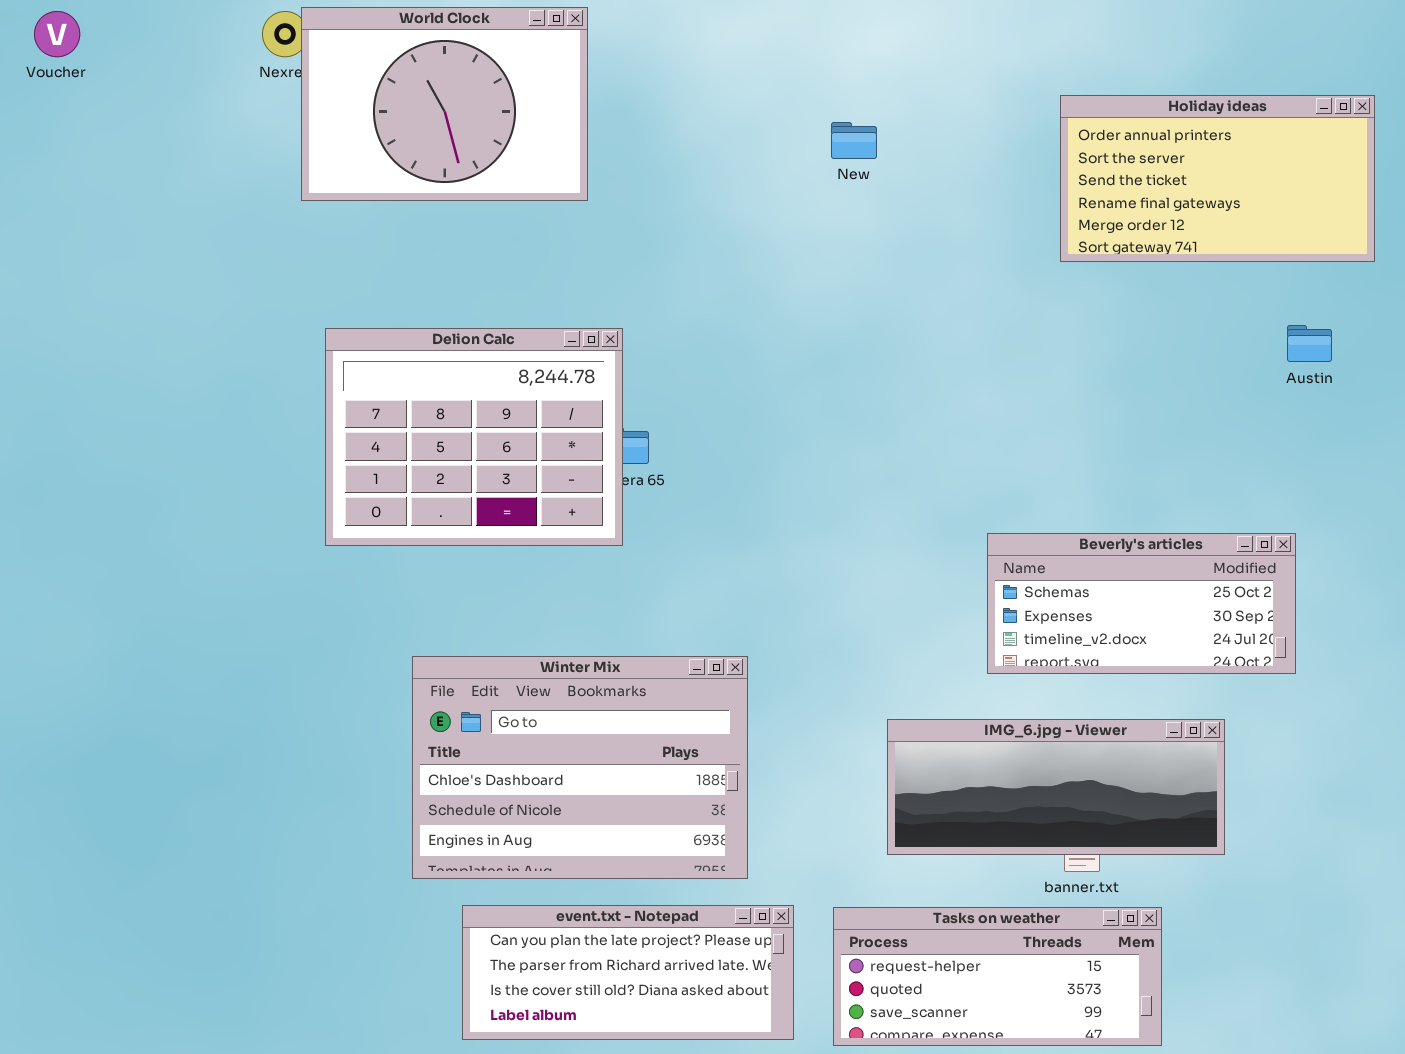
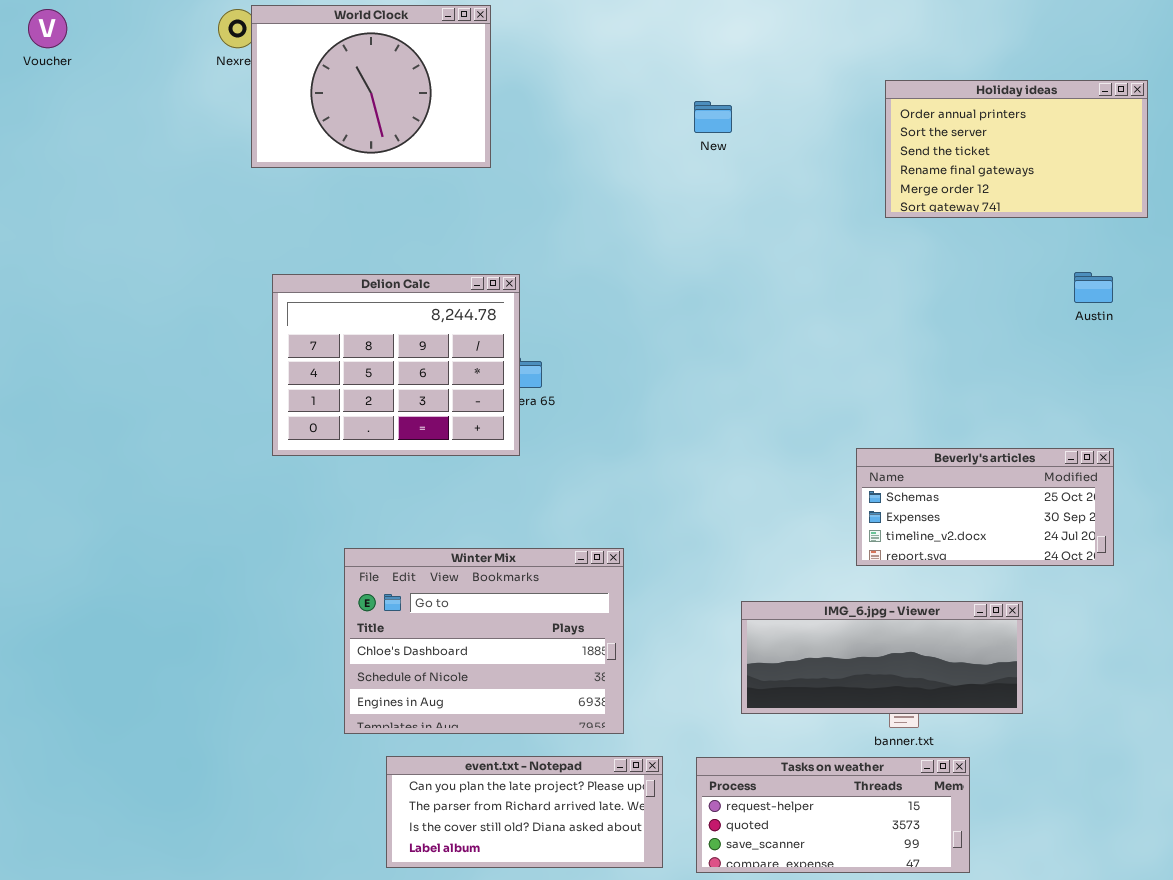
Beverly's articles: [987,533,1296,674] -> [856,448,1114,566], moved

